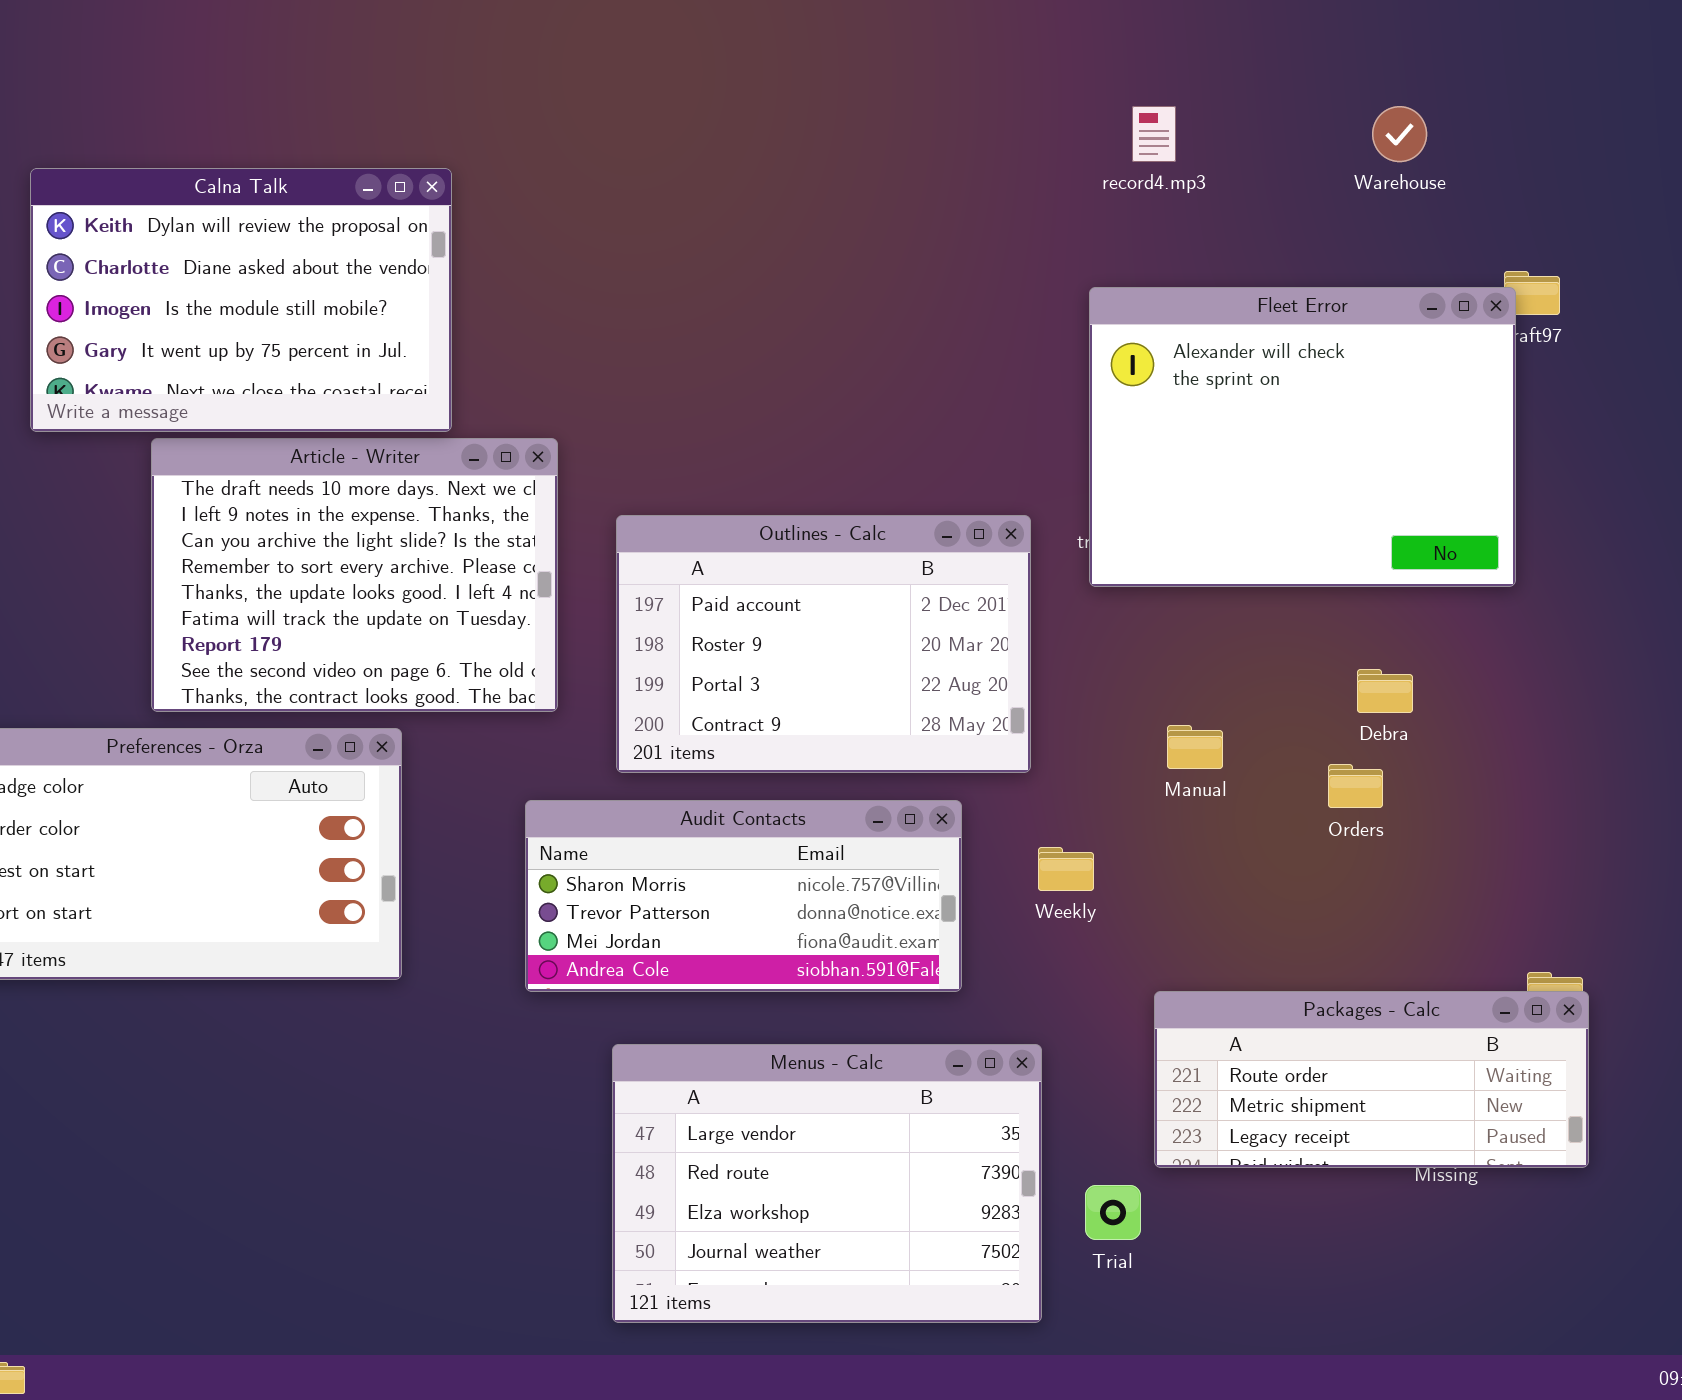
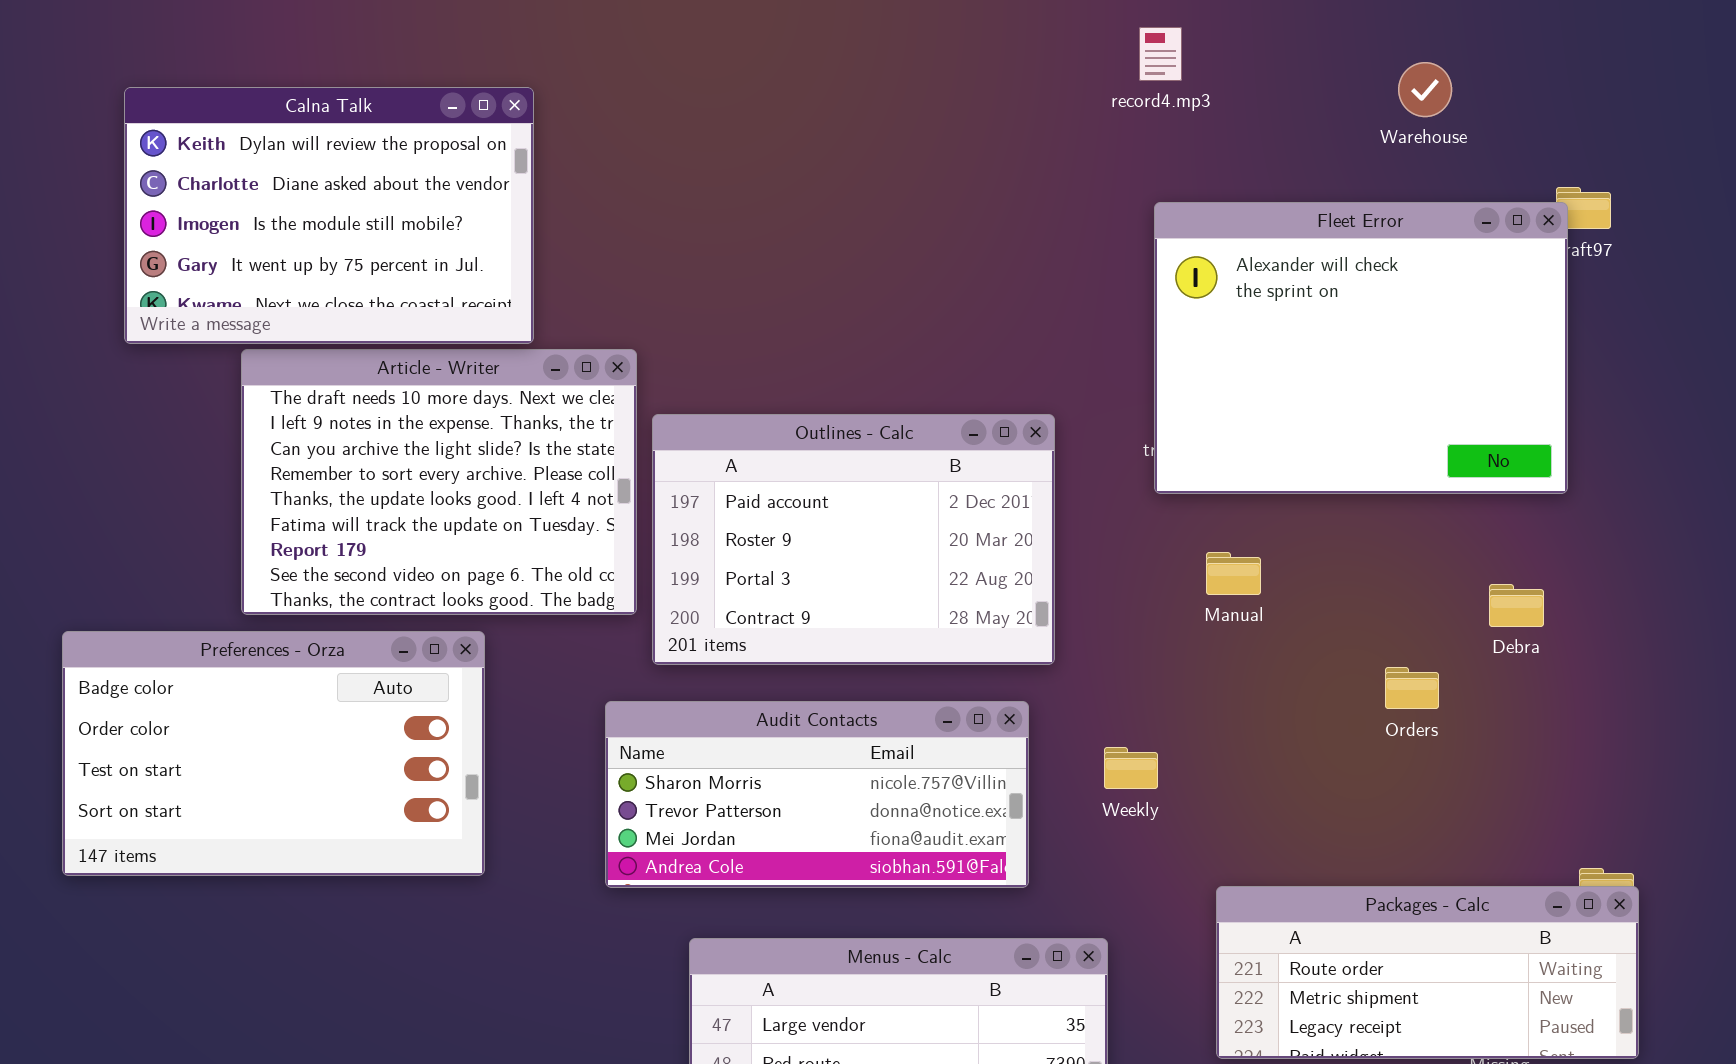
record4.mp3: [1132,106,1176,162] -> [1139,27,1182,81], moved
Warehouse: [1372,106,1427,162] -> [1398,62,1452,117], moved
Outlines - Calc: [616,515,1031,773] -> [652,414,1055,665], moved
Debra: [1357,669,1413,713] -> [1489,584,1544,627], moved
Manual: [1167,725,1223,769] -> [1206,552,1261,595], moved

